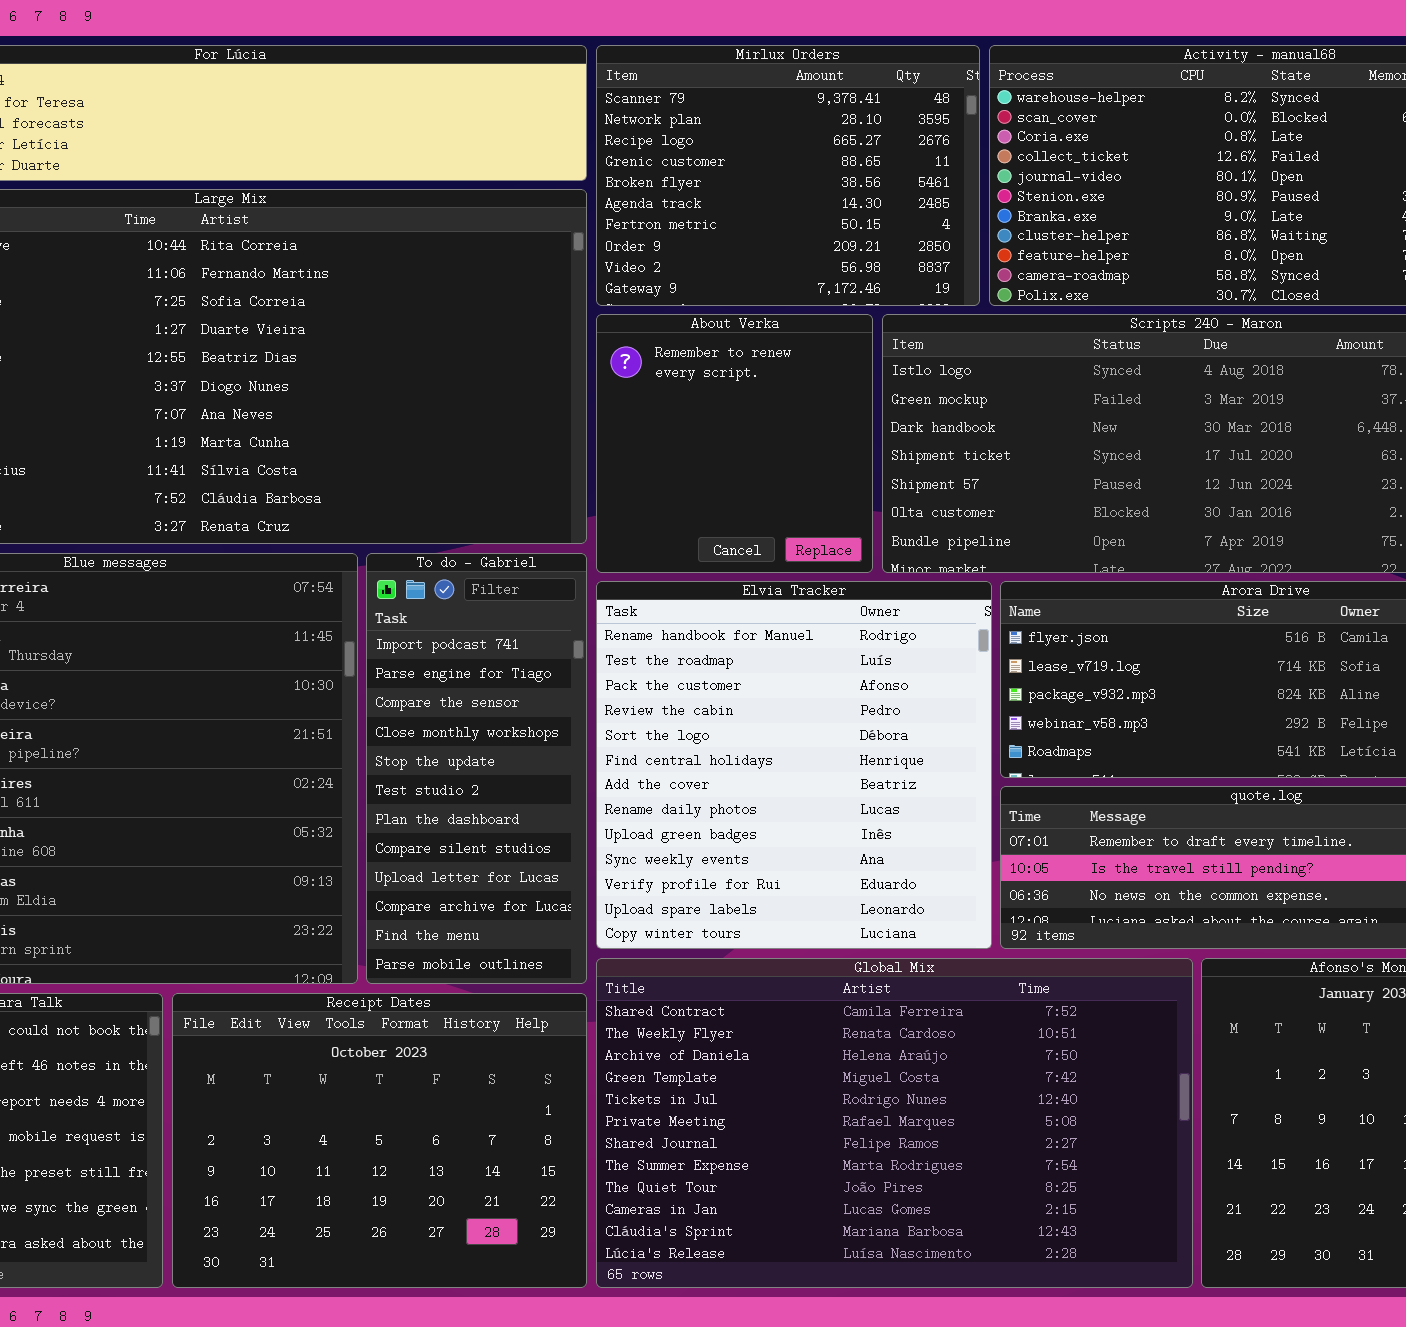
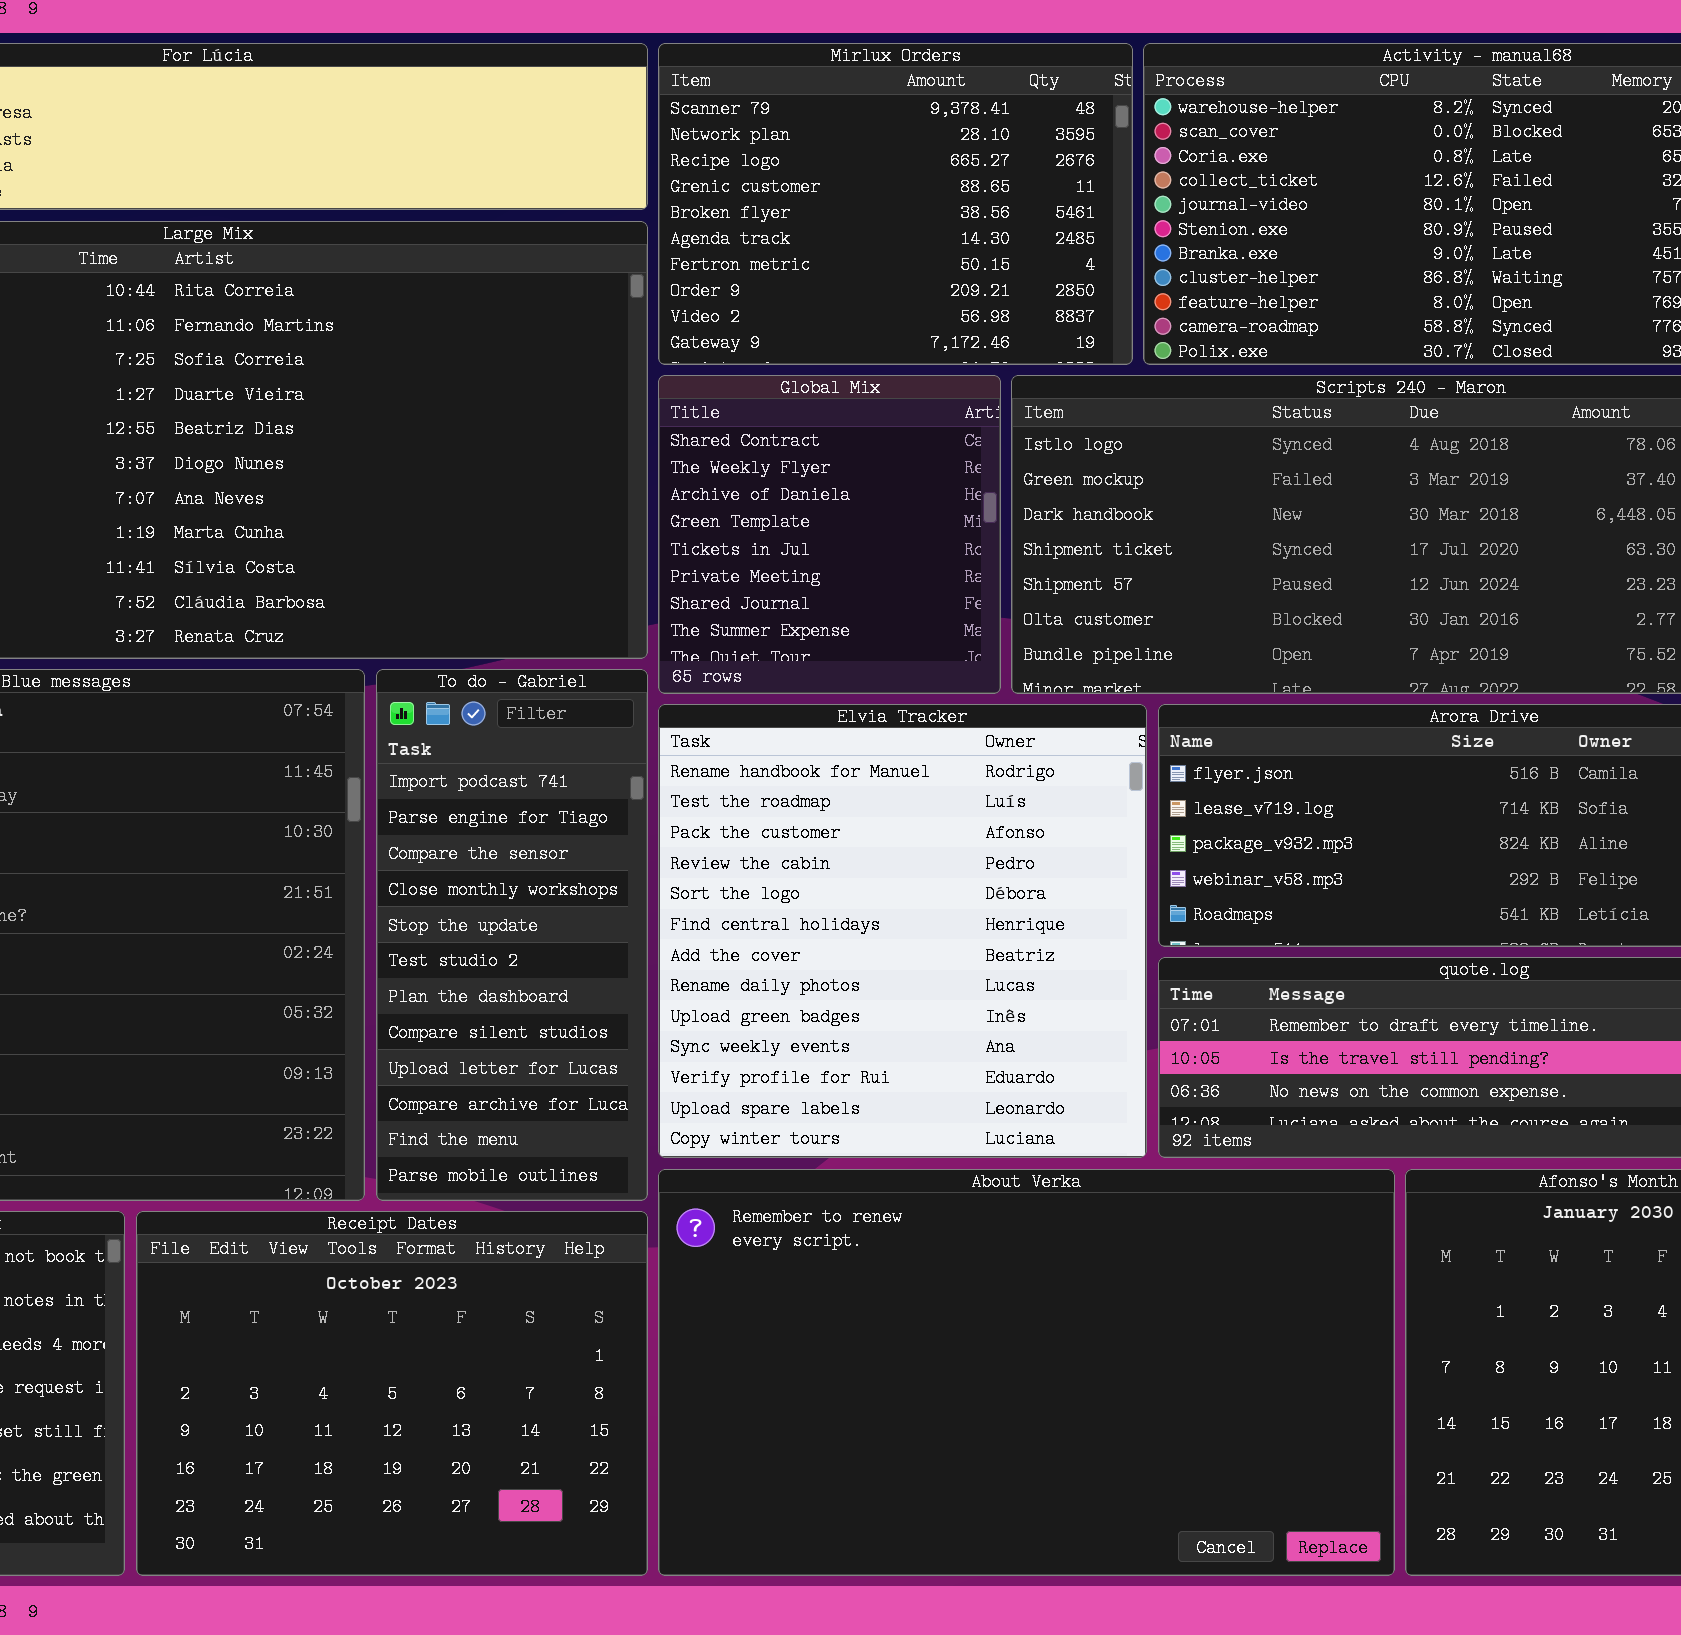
About Verka: [596,314,873,573] -> [658,1169,1395,1576], moved, resized
Global Mix: [596,958,1193,1288] -> [658,375,1001,694], moved, resized

